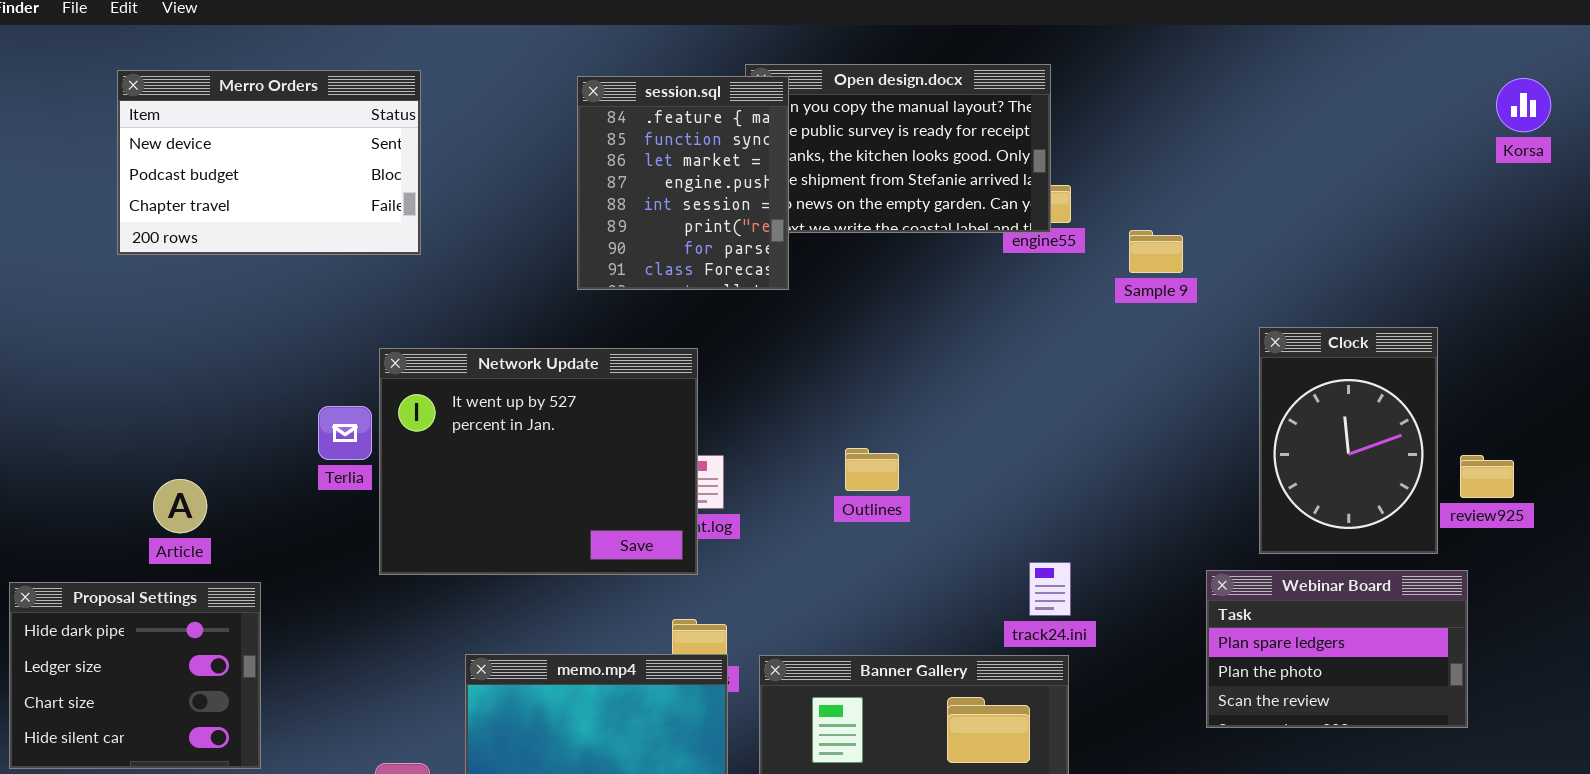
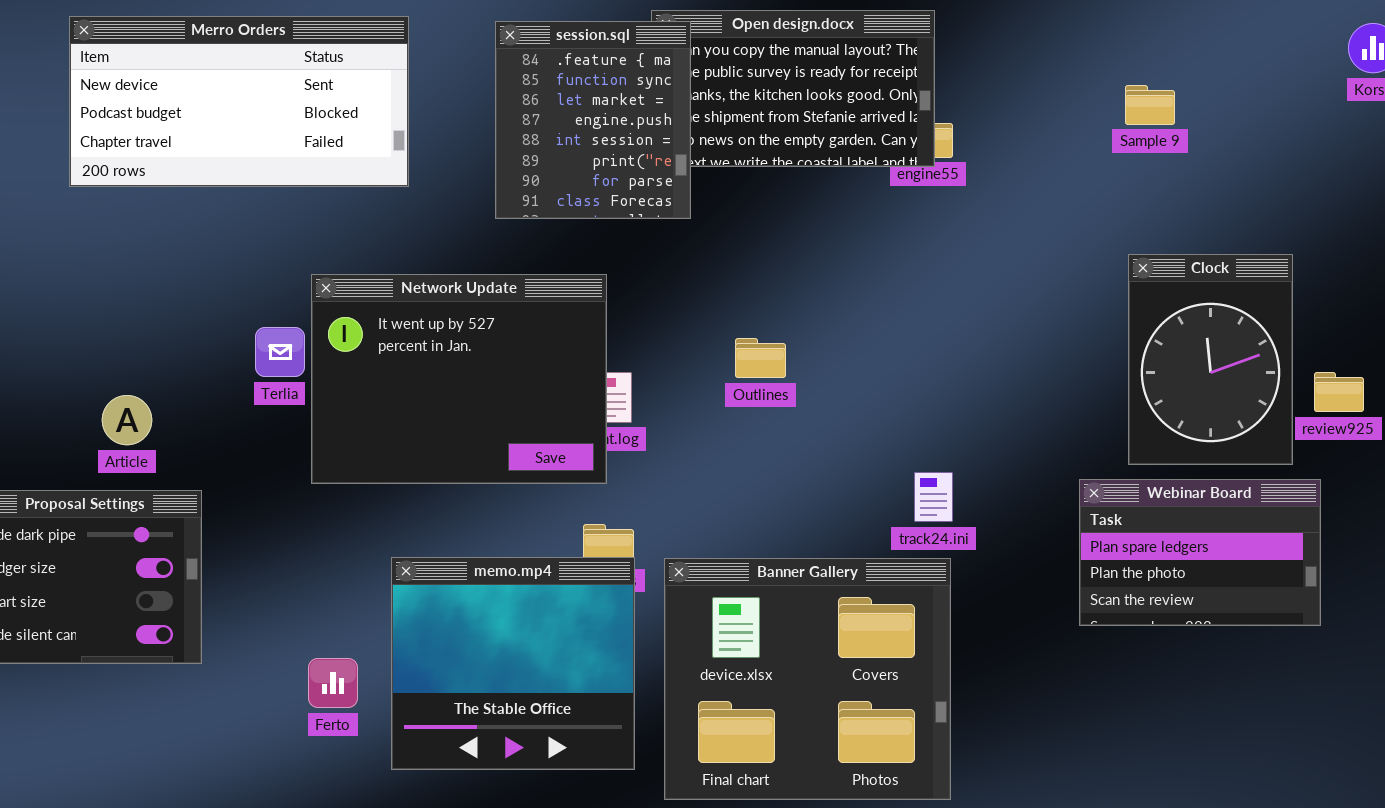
Merro Orders: [117,70,421,255] -> [69,16,409,187], resized
Sample 9: [1129,230,1183,273] -> [1125,85,1175,125], moved
Outlines: [845,448,899,491] -> [735,338,786,378], moved

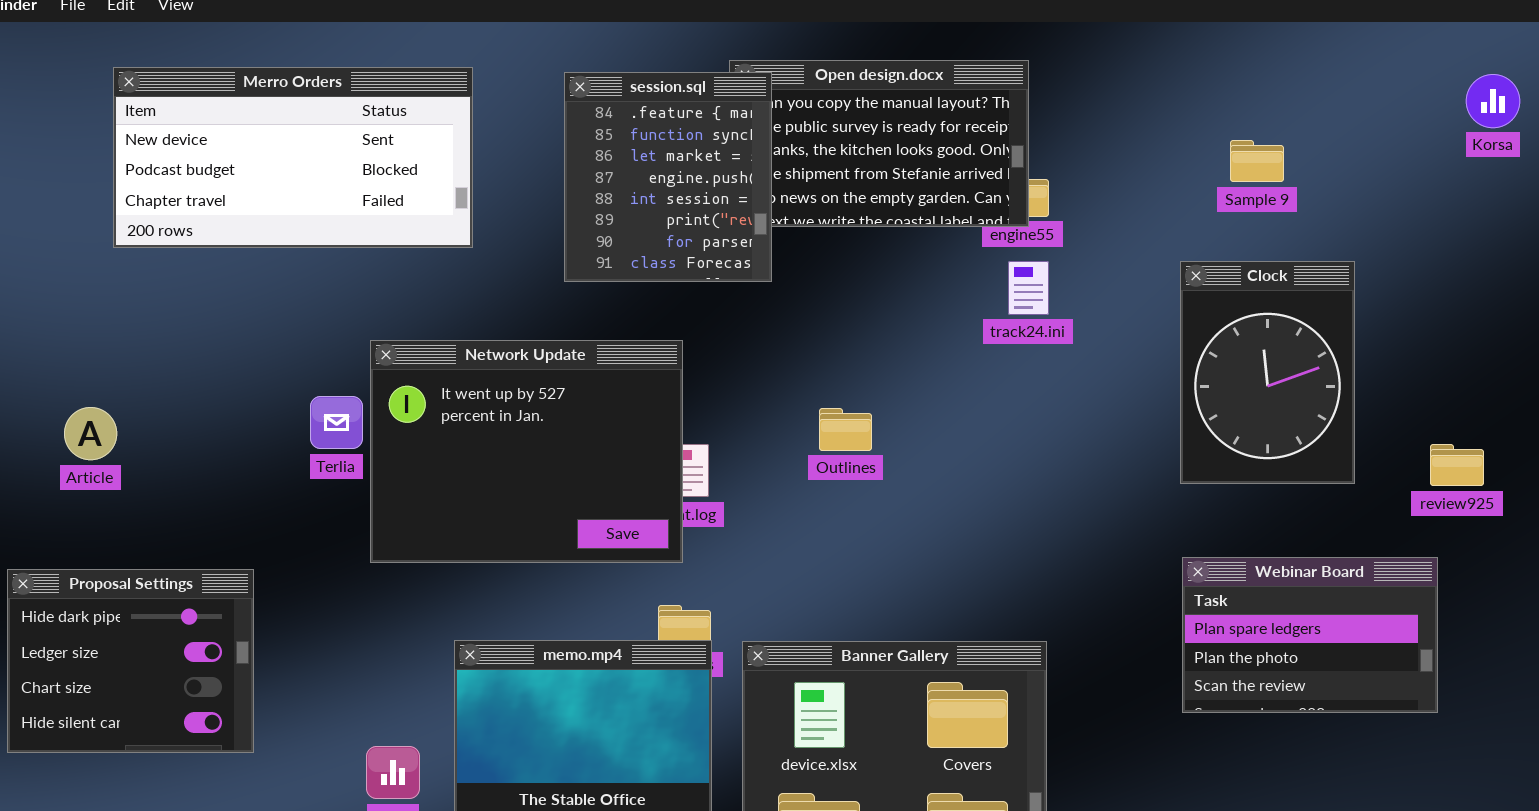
Clock: [1128,254,1293,465] -> [1180,261,1355,484], moved
Article: [102,395,152,445] -> [64,407,117,460], moved
track24.ini: [914,472,953,522] -> [1008,261,1049,315], moved

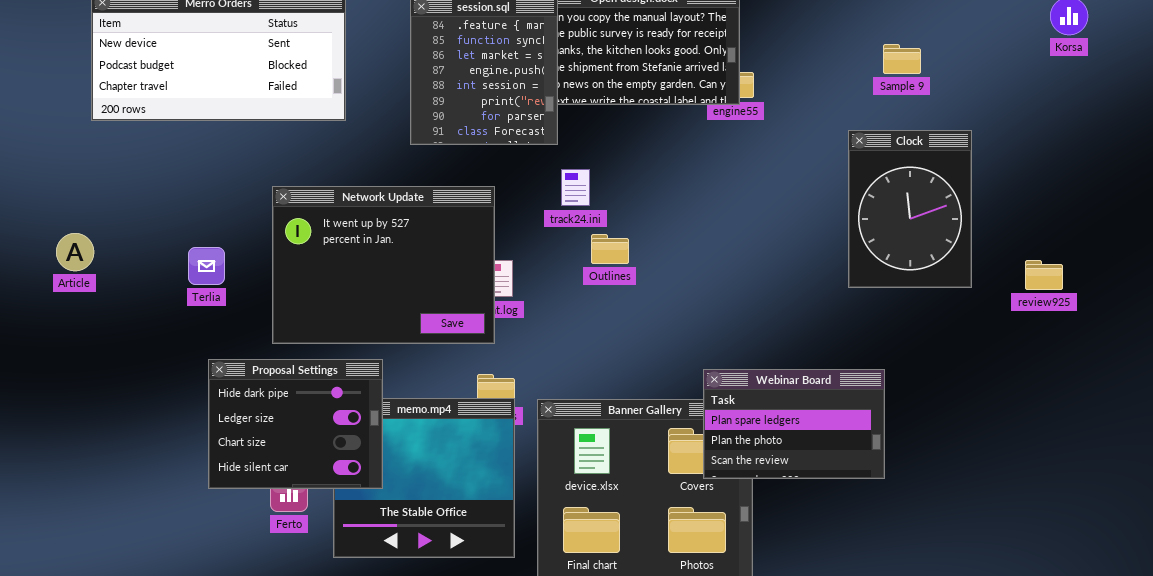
track24.ini: [1008,261,1049,315] -> [561,169,590,206], moved
Terlia: [310,396,363,449] -> [188,247,225,285], moved
Webinar Board: [1182,557,1438,713] -> [703,369,885,479], moved
Proposal Settings: [7,569,254,753] -> [208,359,383,489], moved

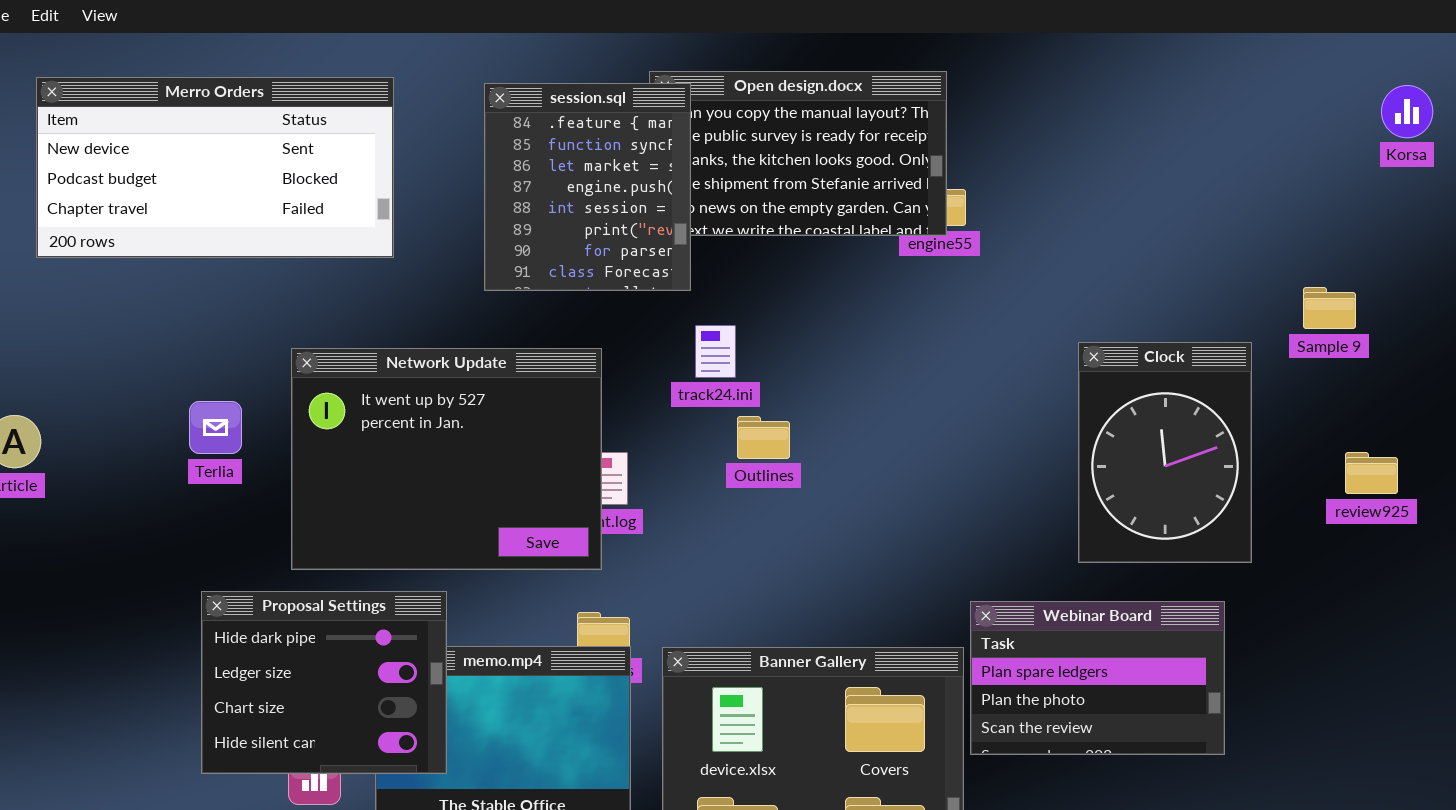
Sample 9: [883,44,921,74] -> [1303,287,1356,329], moved
Clock: [848,130,972,288] -> [1078,342,1252,563], moved
Terlia: [188,247,225,285] -> [189,401,242,454], moved
Webinar Board: [703,369,885,479] -> [970,601,1225,755], moved

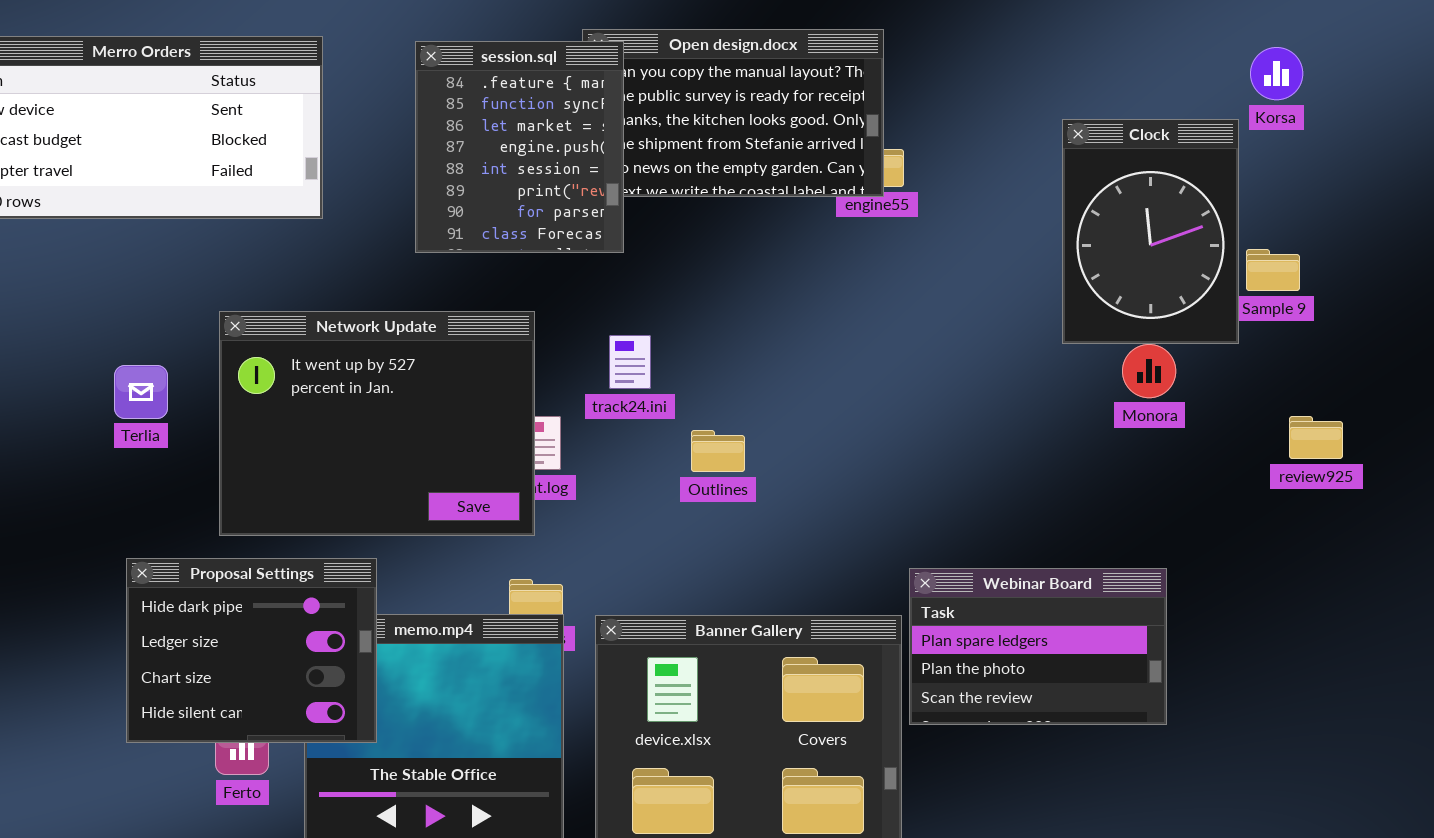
Korsa: [1381,85,1433,138] -> [1250,47,1303,100], moved
track24.ini: [695,325,736,378] -> [609,335,651,389], moved
Clock: [1078,342,1252,563] -> [1062,119,1239,344], moved
Outlines: [737,416,790,459] -> [691,430,745,472], moved

